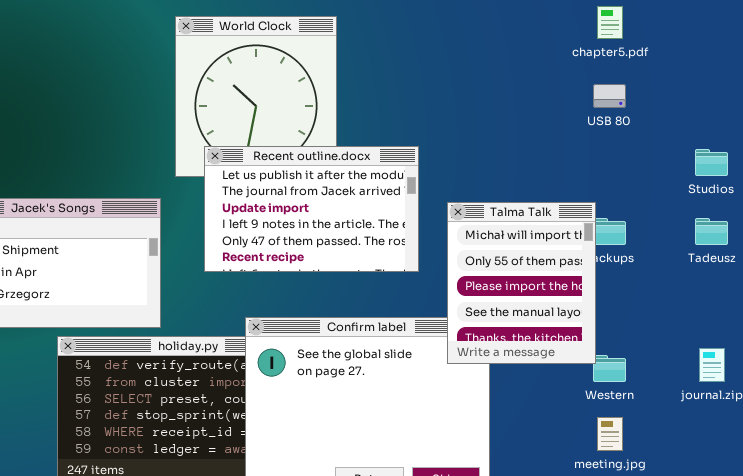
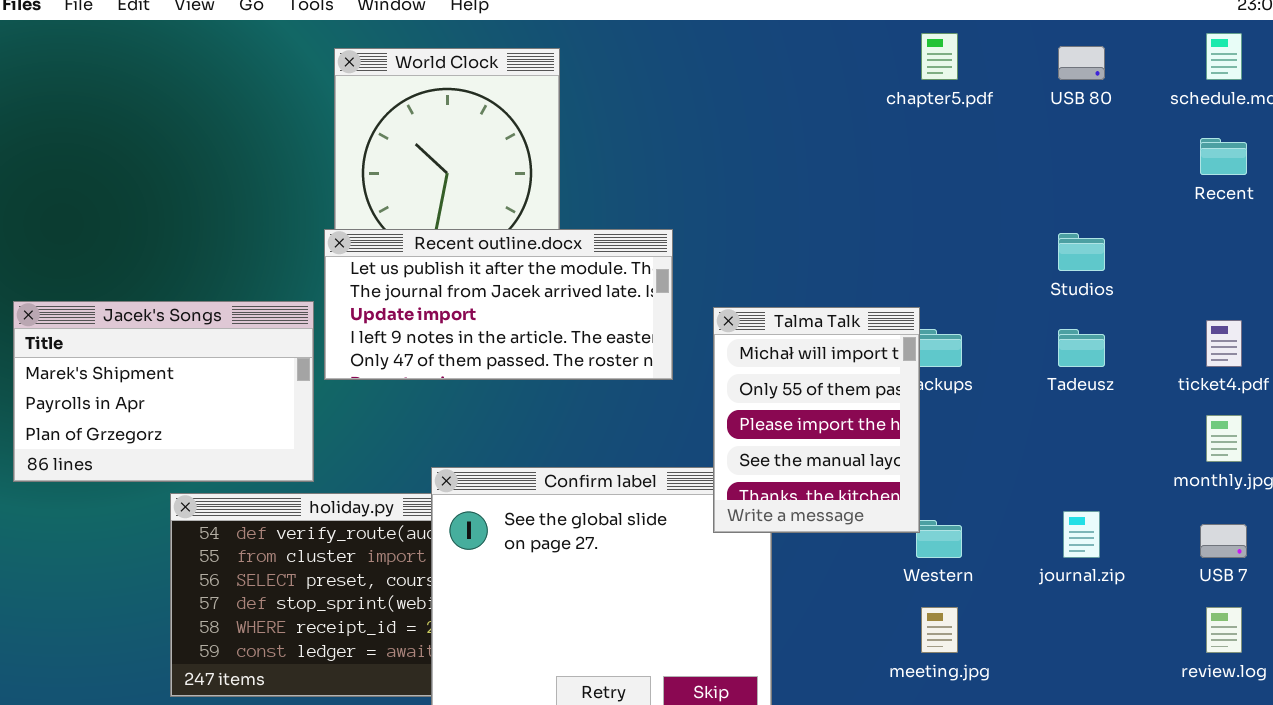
USB 80: [593,84,626,108] -> [1058,46,1105,80], moved
Recent outline.docx: [204,146,419,272] -> [324,229,673,380], resized

